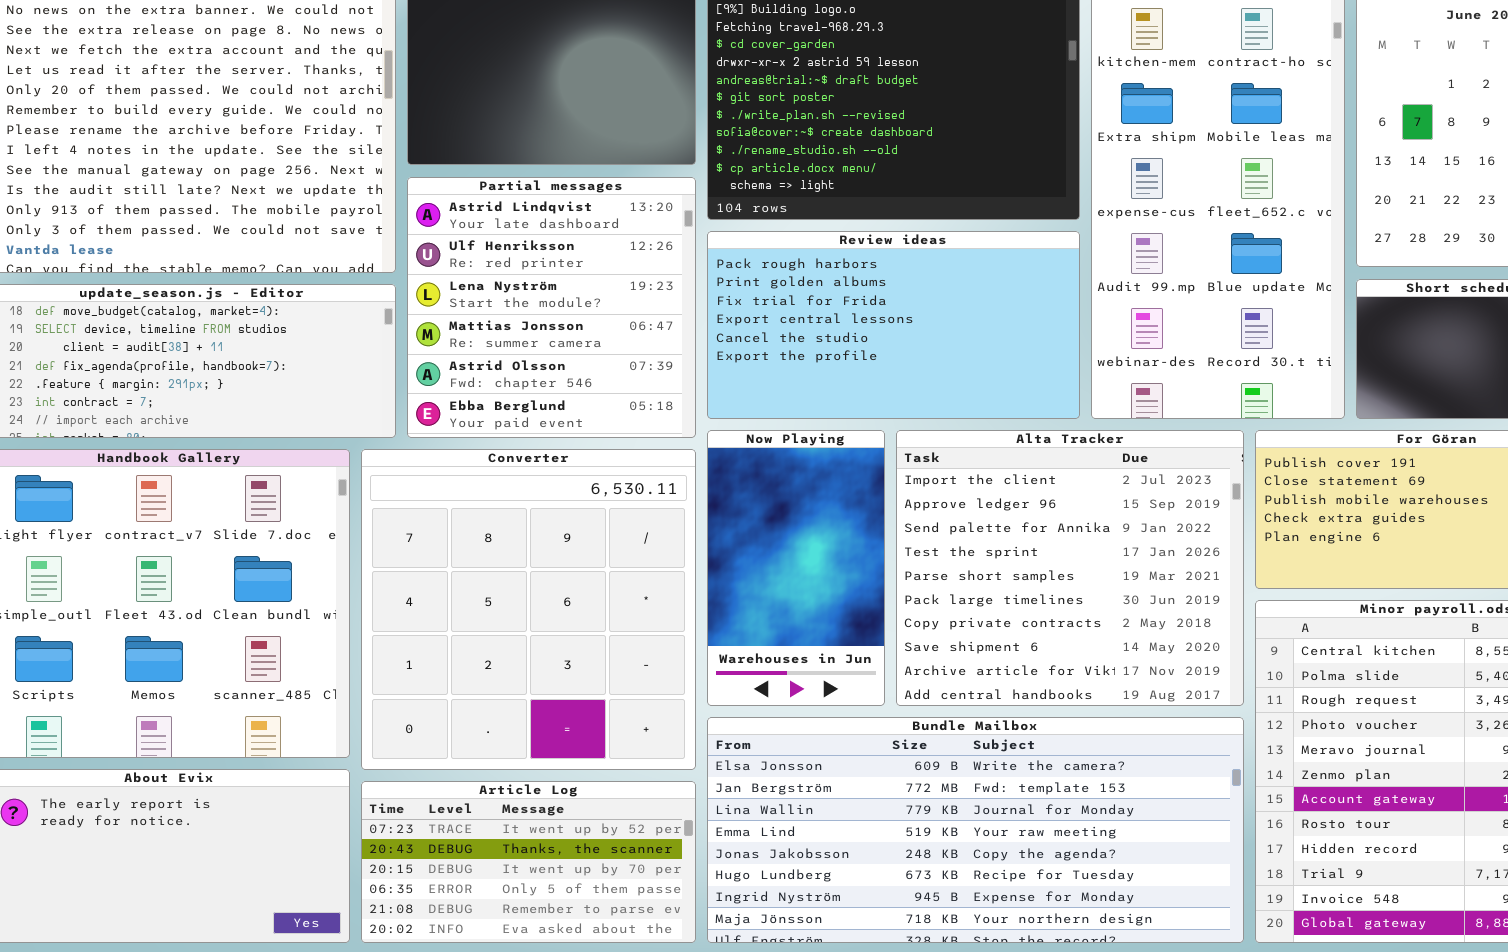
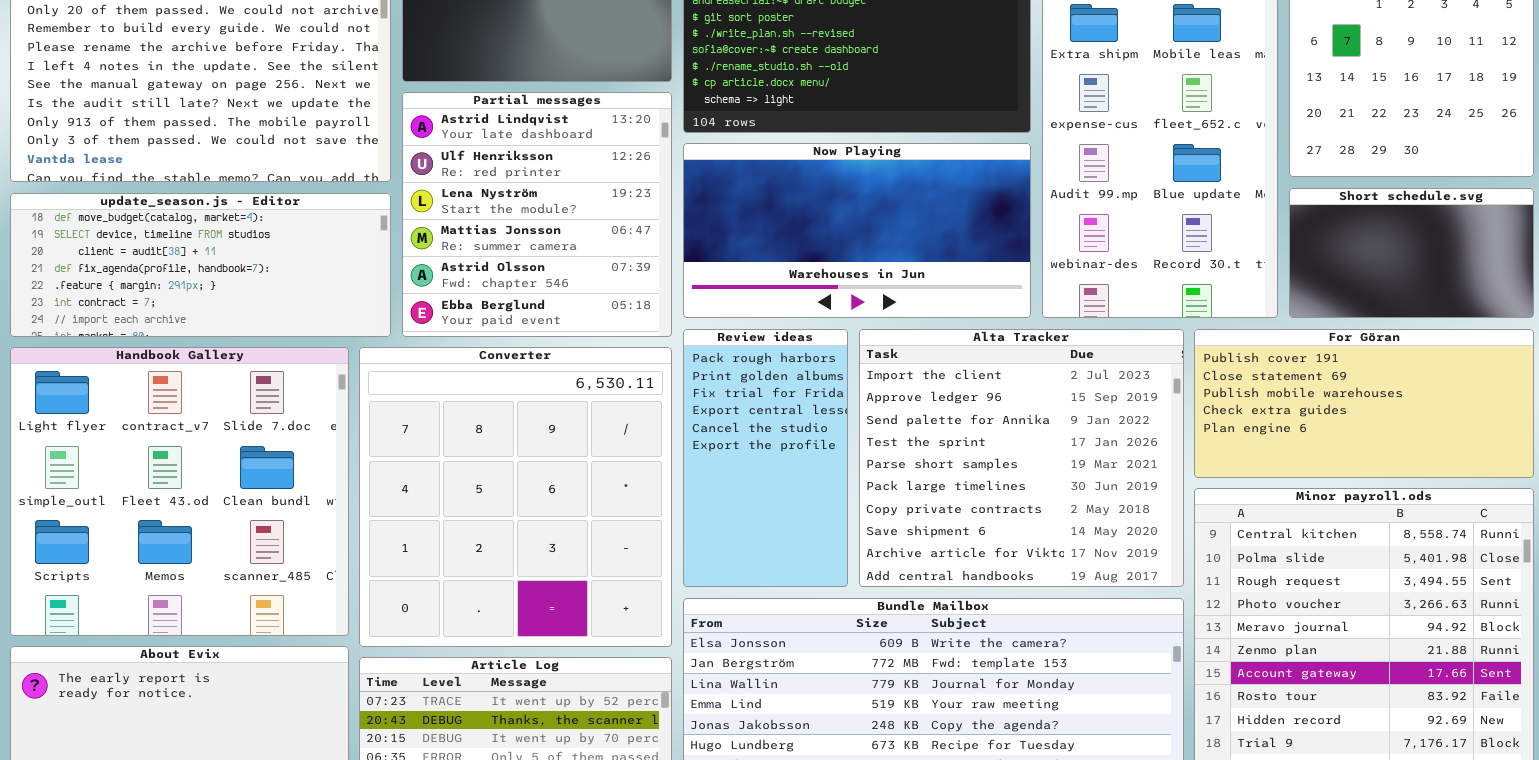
Review ideas: [707,231,1080,419] -> [683,329,848,587], moved, resized
Now Playing: [707,430,885,706] -> [683,143,1031,318], moved, resized

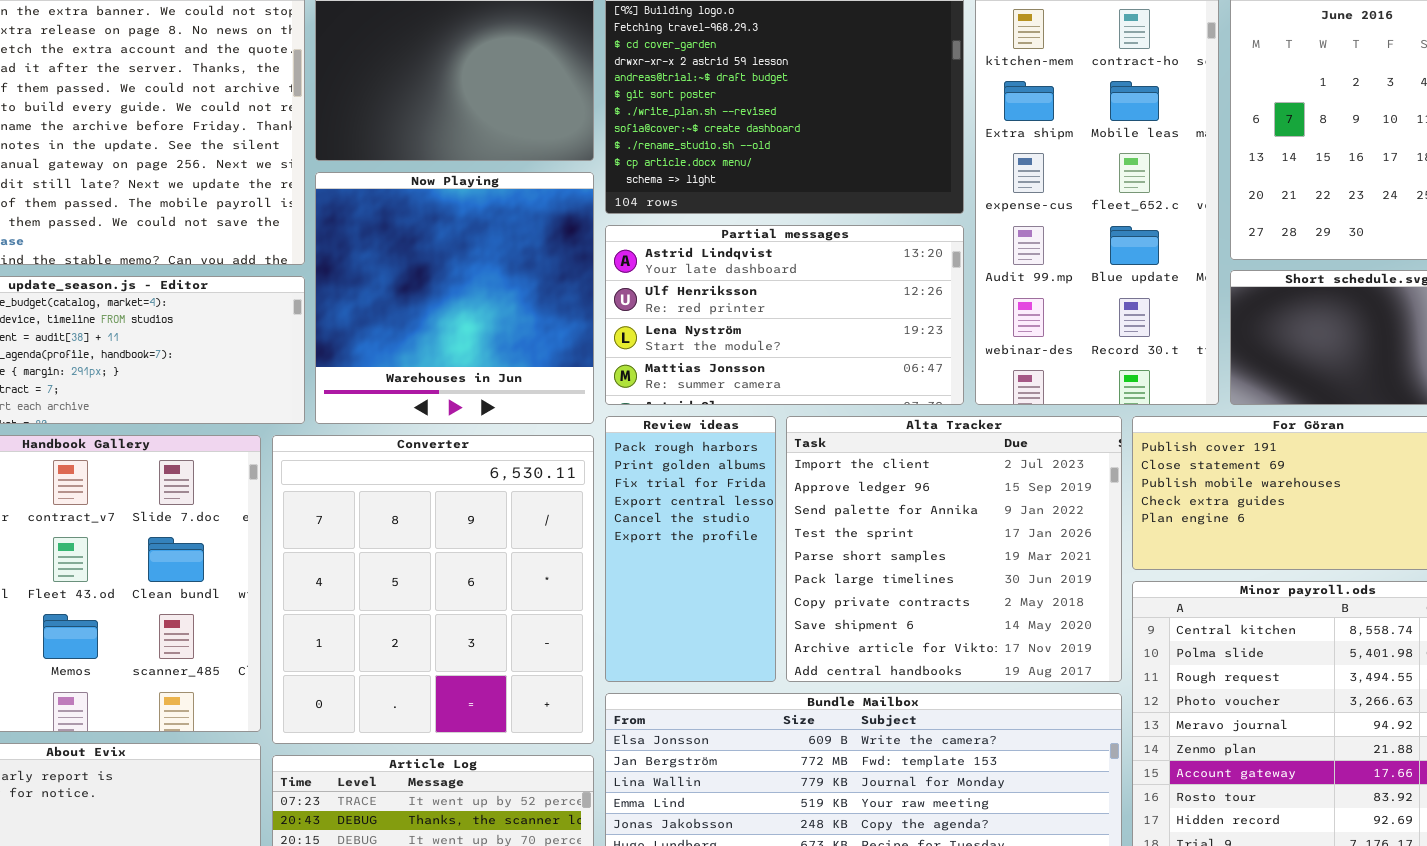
Partial messages: [402,92,672,337] -> [605,225,964,405], moved, resized
Now Playing: [683,143,1031,318] -> [315,172,594,424], moved, resized

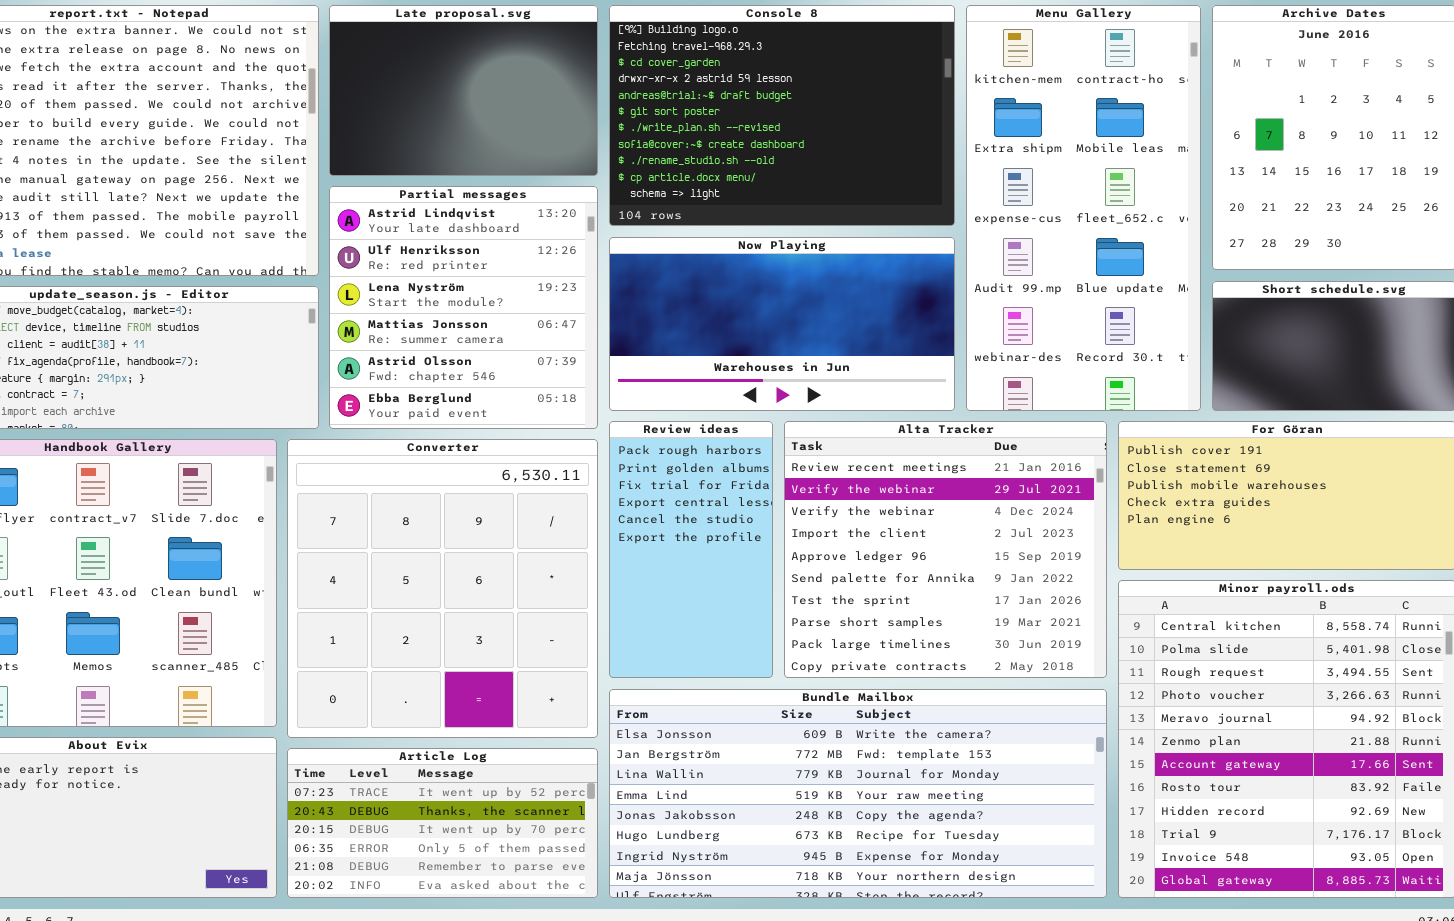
Now Playing: [315,172,594,424] -> [609,237,955,411], moved, resized
Partial messages: [605,225,964,405] -> [329,186,598,429], moved, resized
Alta Tracker: [786,416,1122,682] -> [784,421,1107,678], scrolled up 3 rows

